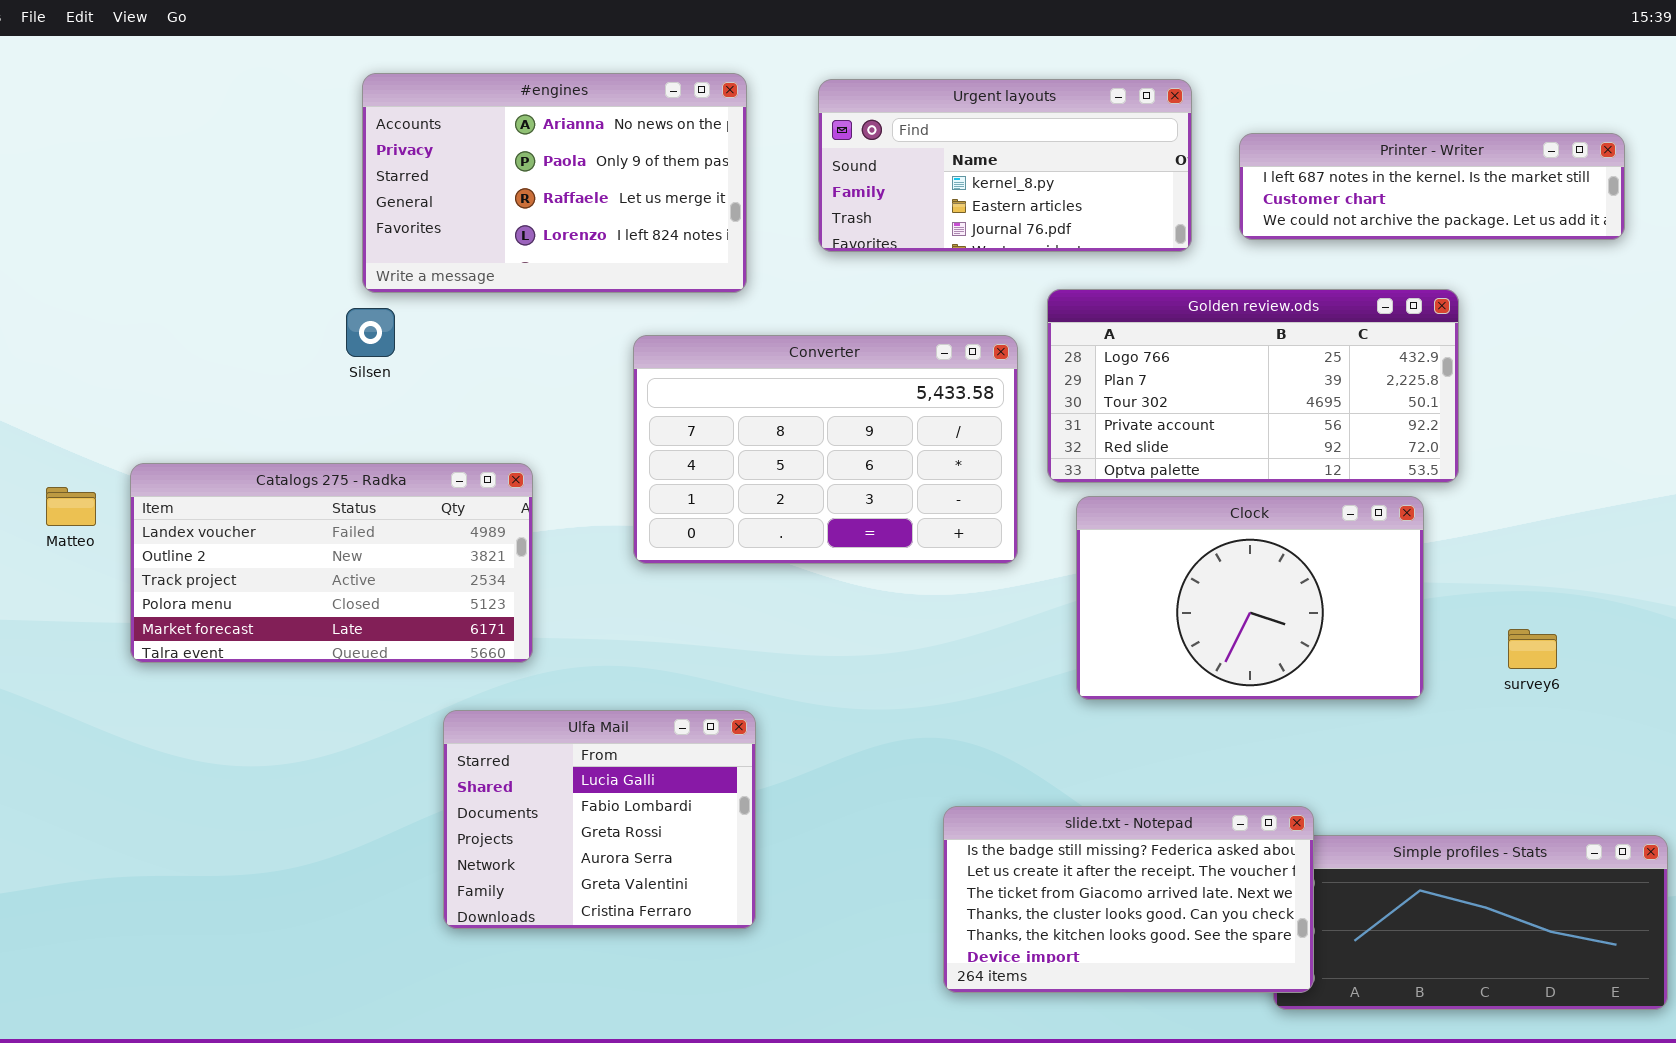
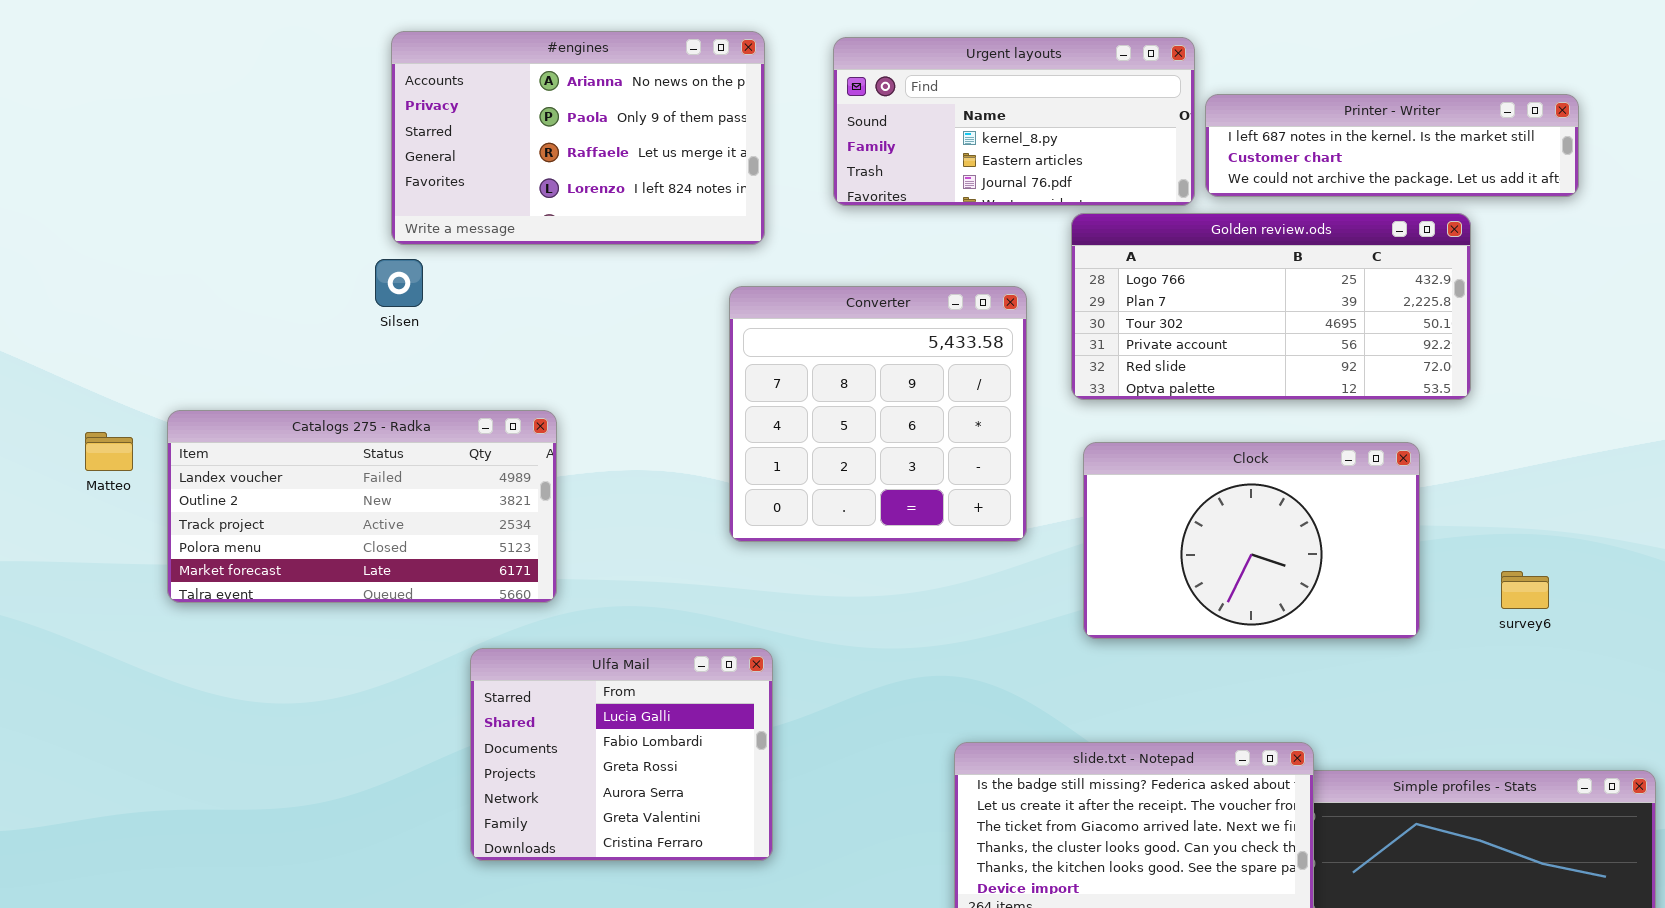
Printer - Writer: [1239,133,1625,240] -> [1205,94,1579,197], moved
Golden review.ods: [1047,289,1459,483] -> [1071,213,1471,400], moved
Converter: [633,335,1018,564] -> [729,286,1027,542], resized

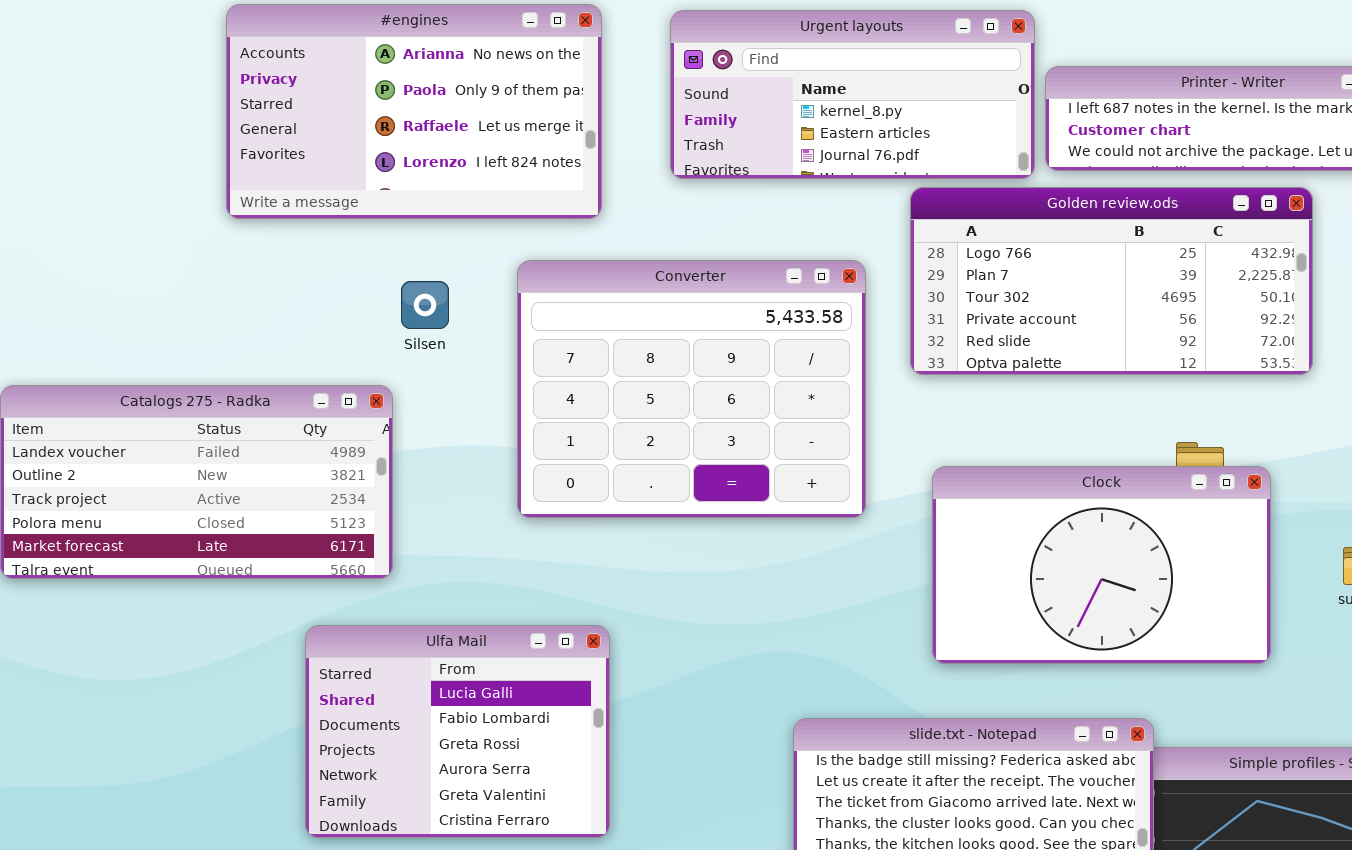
Silsen: [375,259,423,307] -> [401,281,449,329], moved
Converter: [729,286,1027,542] -> [517,260,866,518], resized
Clock: [1083,442,1420,639] -> [932,466,1271,664], moved

